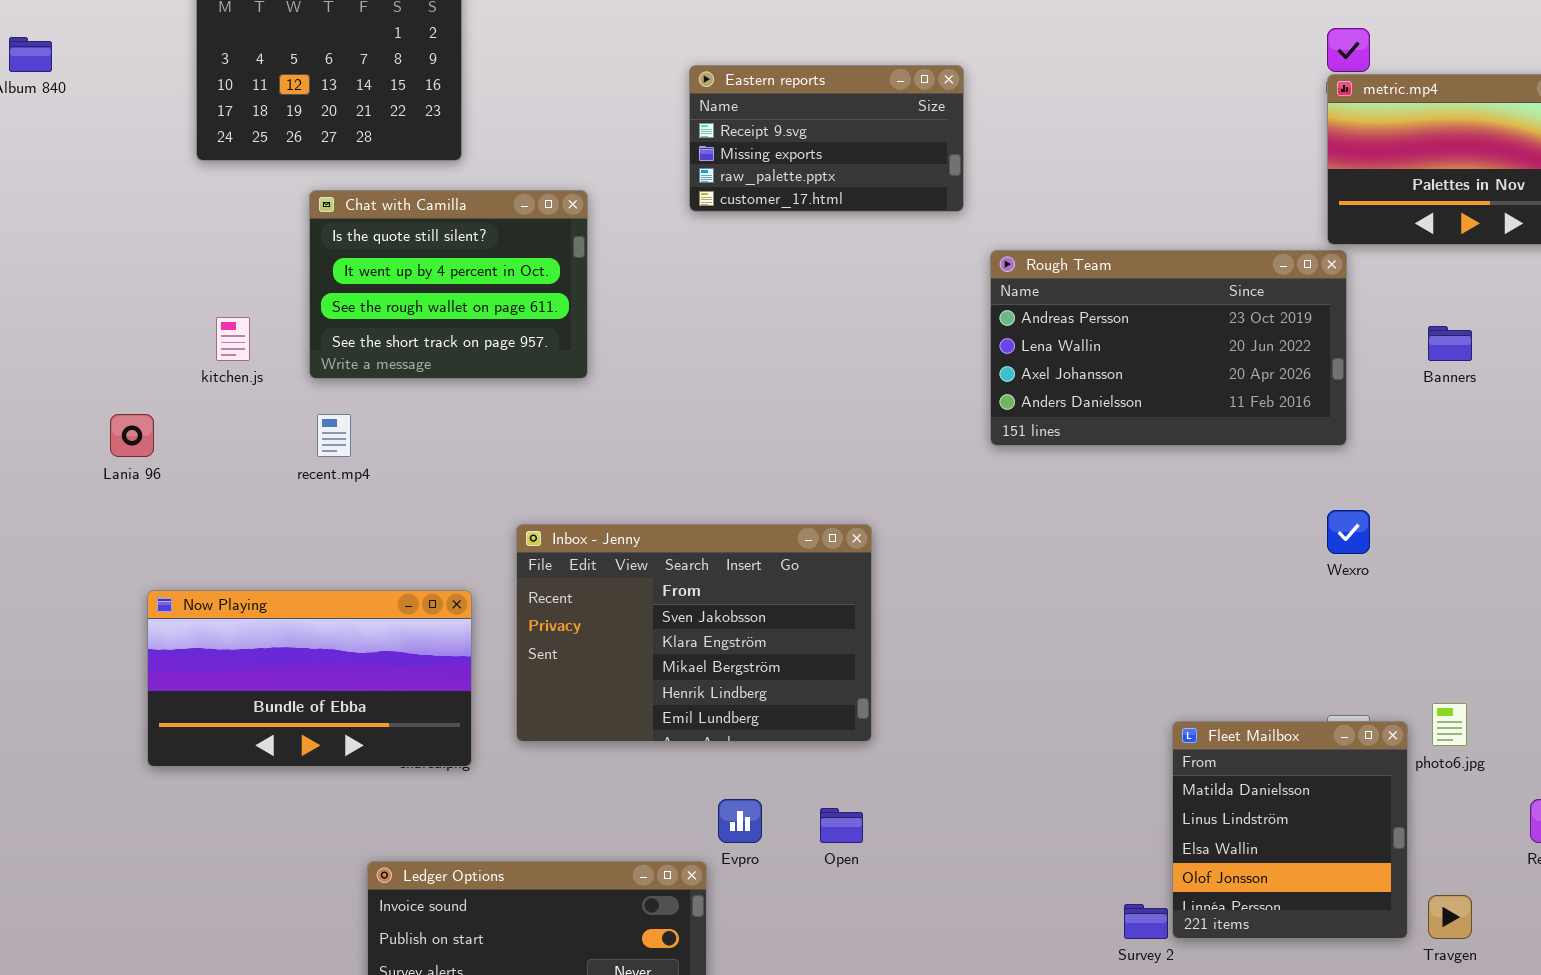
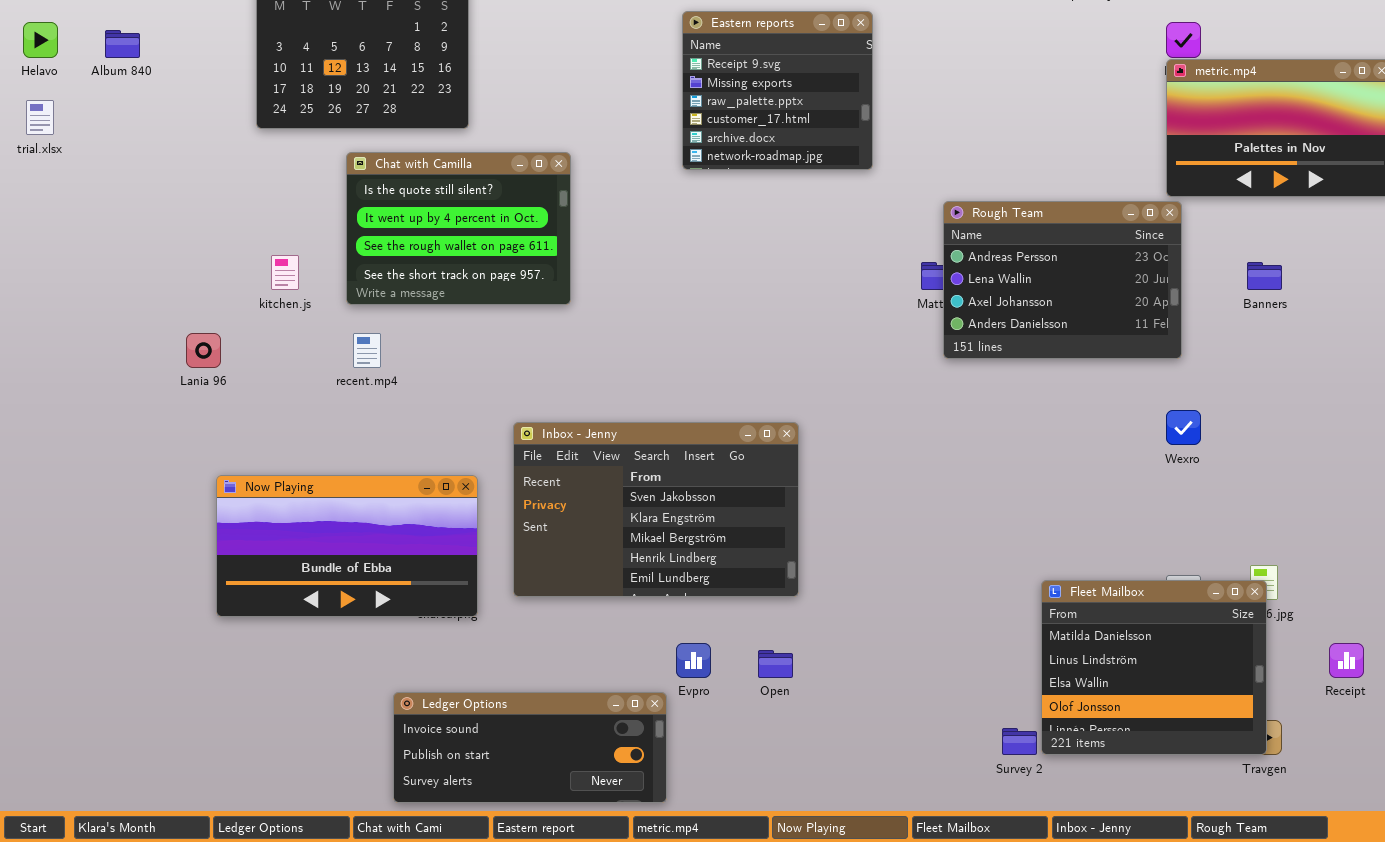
Eastern reports: [689,65,964,212] -> [682,11,873,170], resized
Rough Team: [990,250,1347,446] -> [943,201,1182,359], resized
Fleet Mailbox: [1172,721,1408,939] -> [1041,580,1267,755], resized

